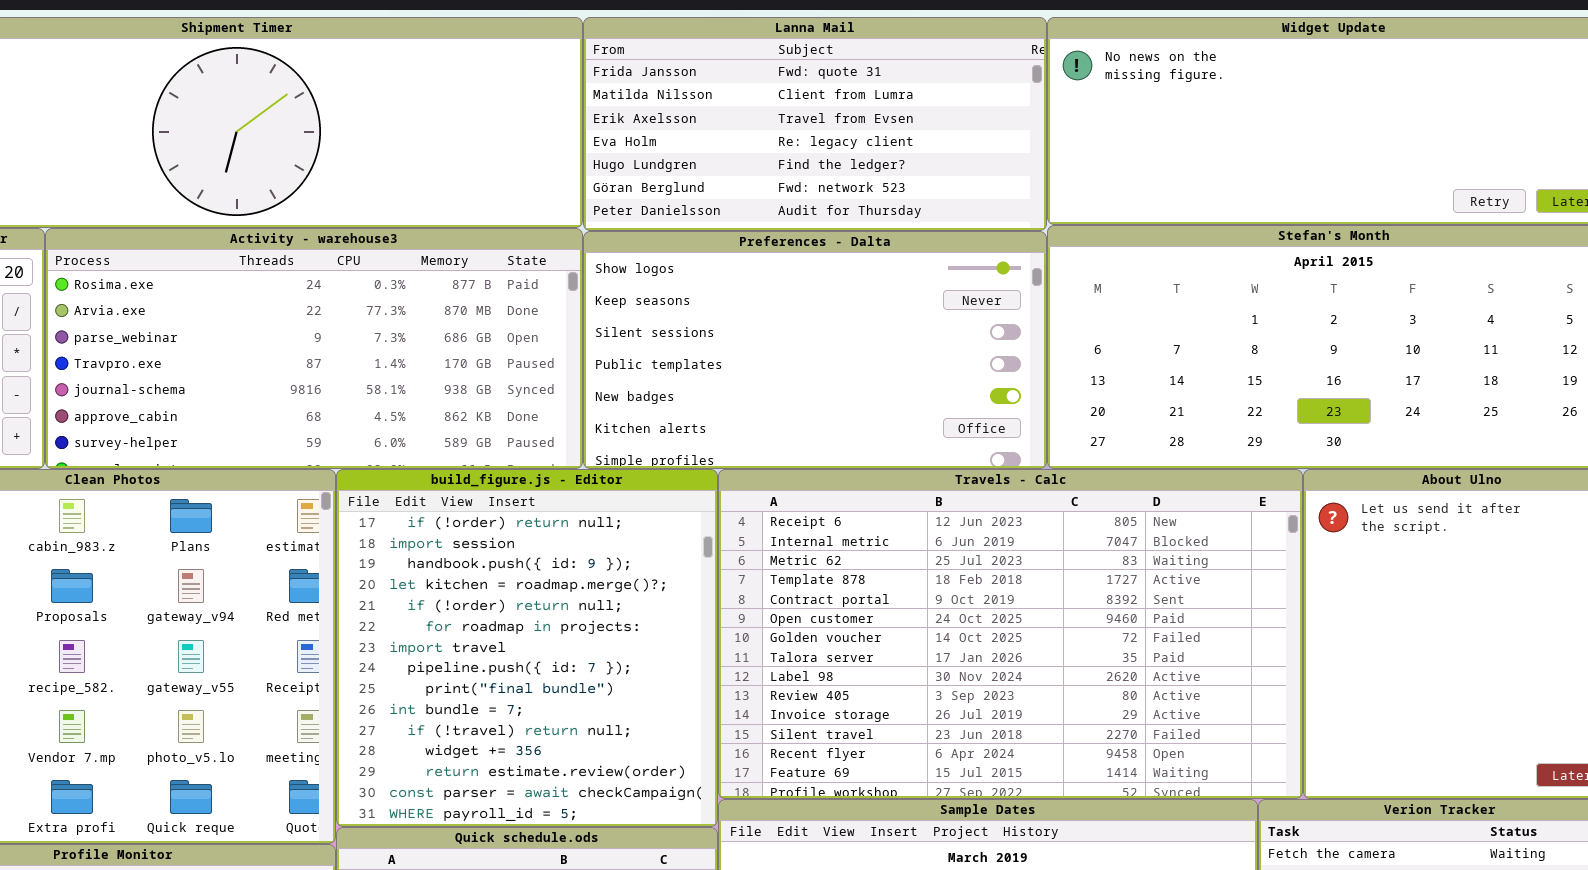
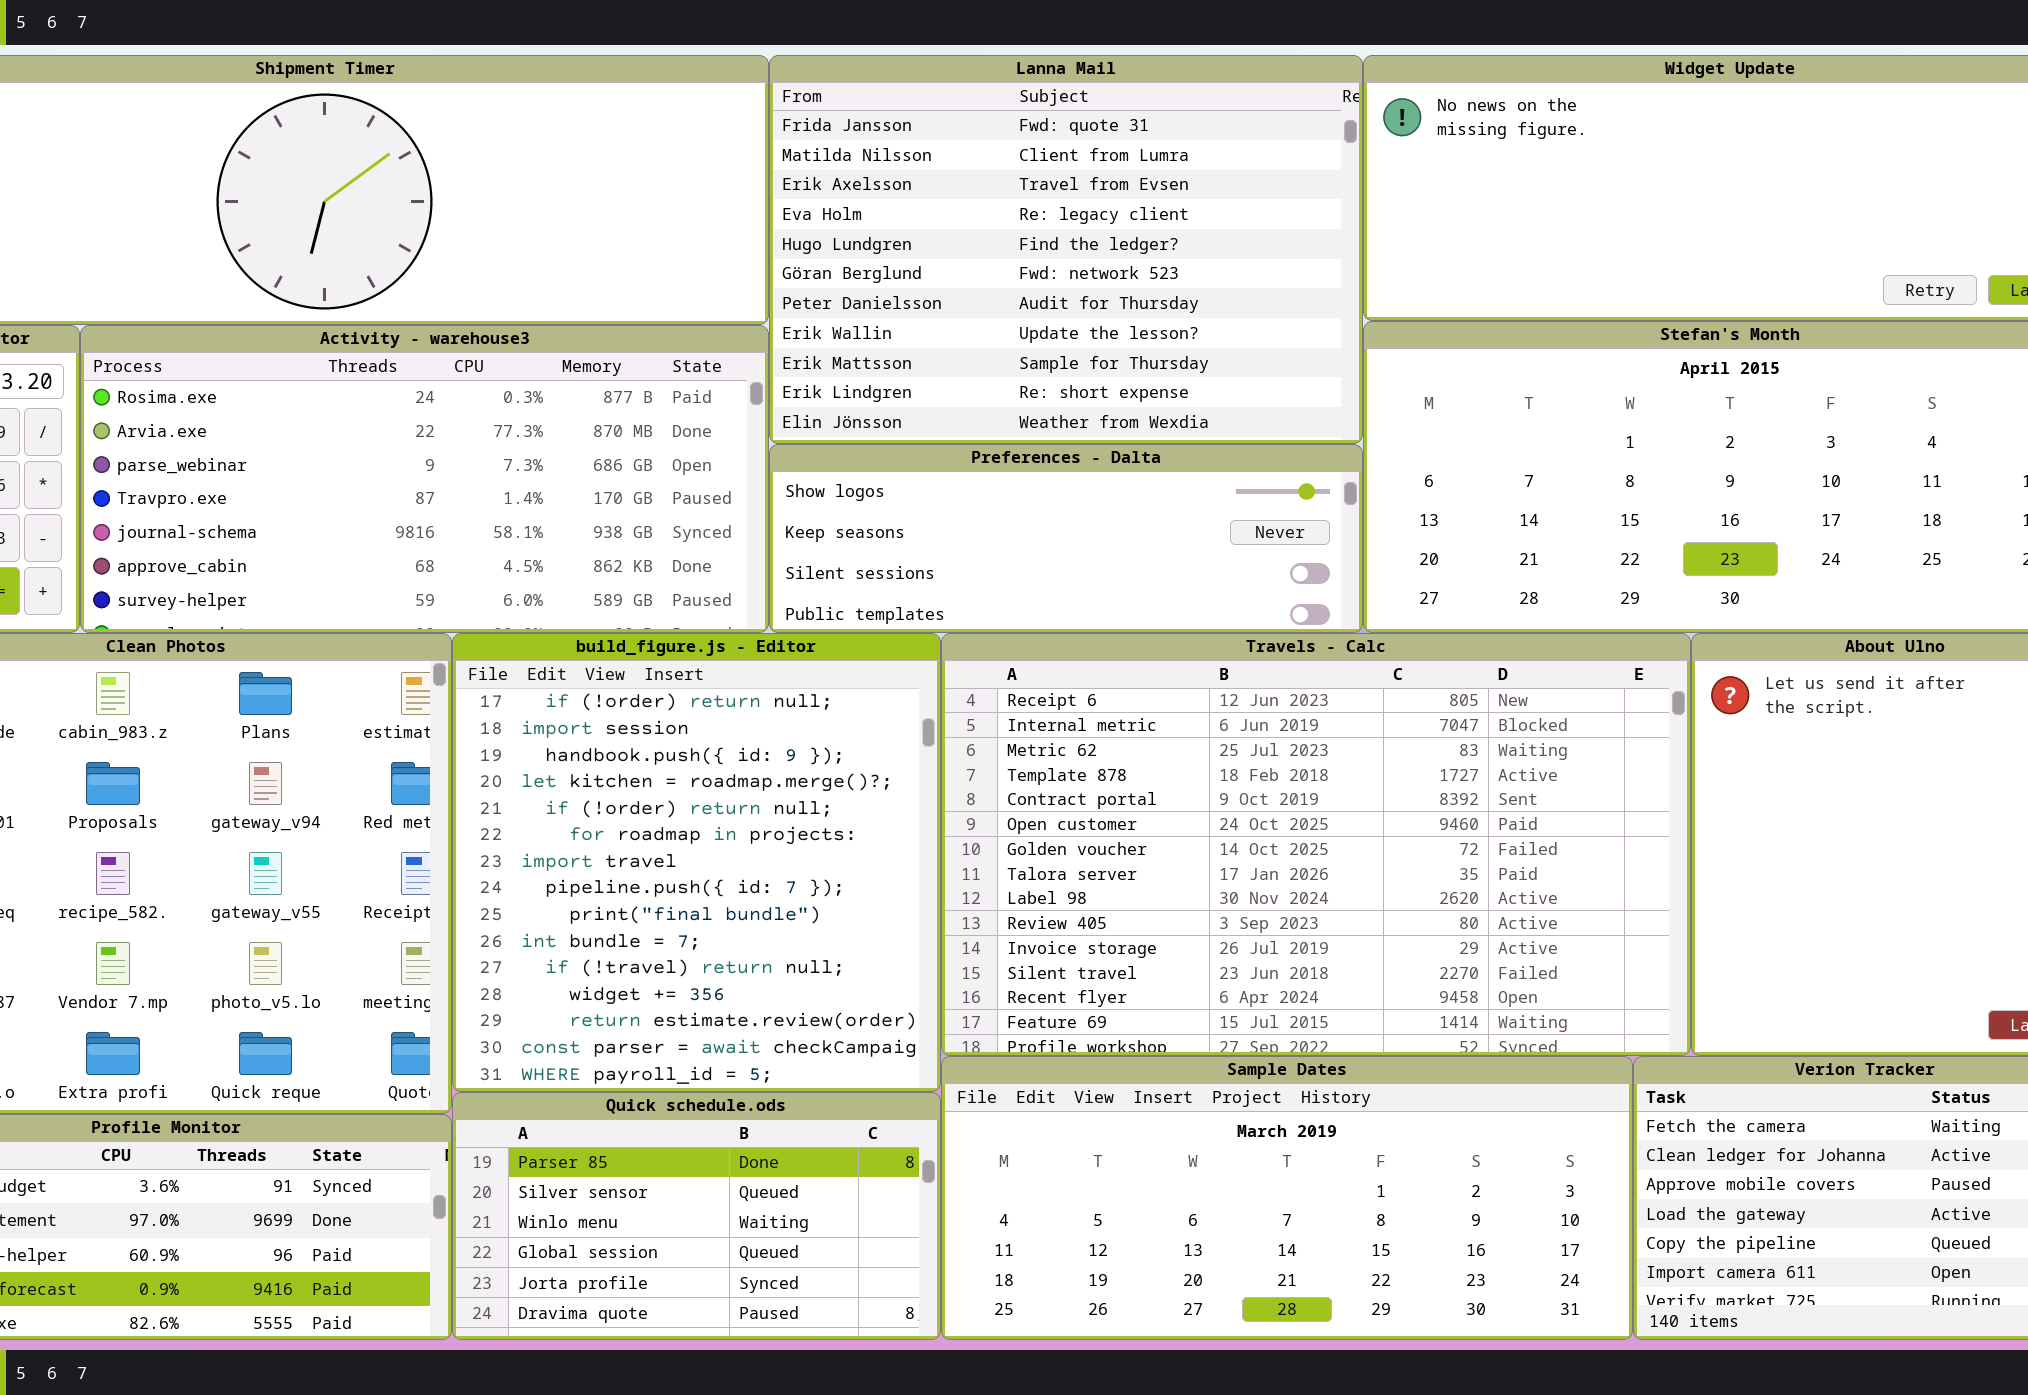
Lanna Mail: [583,17,1047,231] -> [769,55,1363,444], resized
Preferences - Dalta: [583,231,1047,469] -> [769,444,1363,633], resized

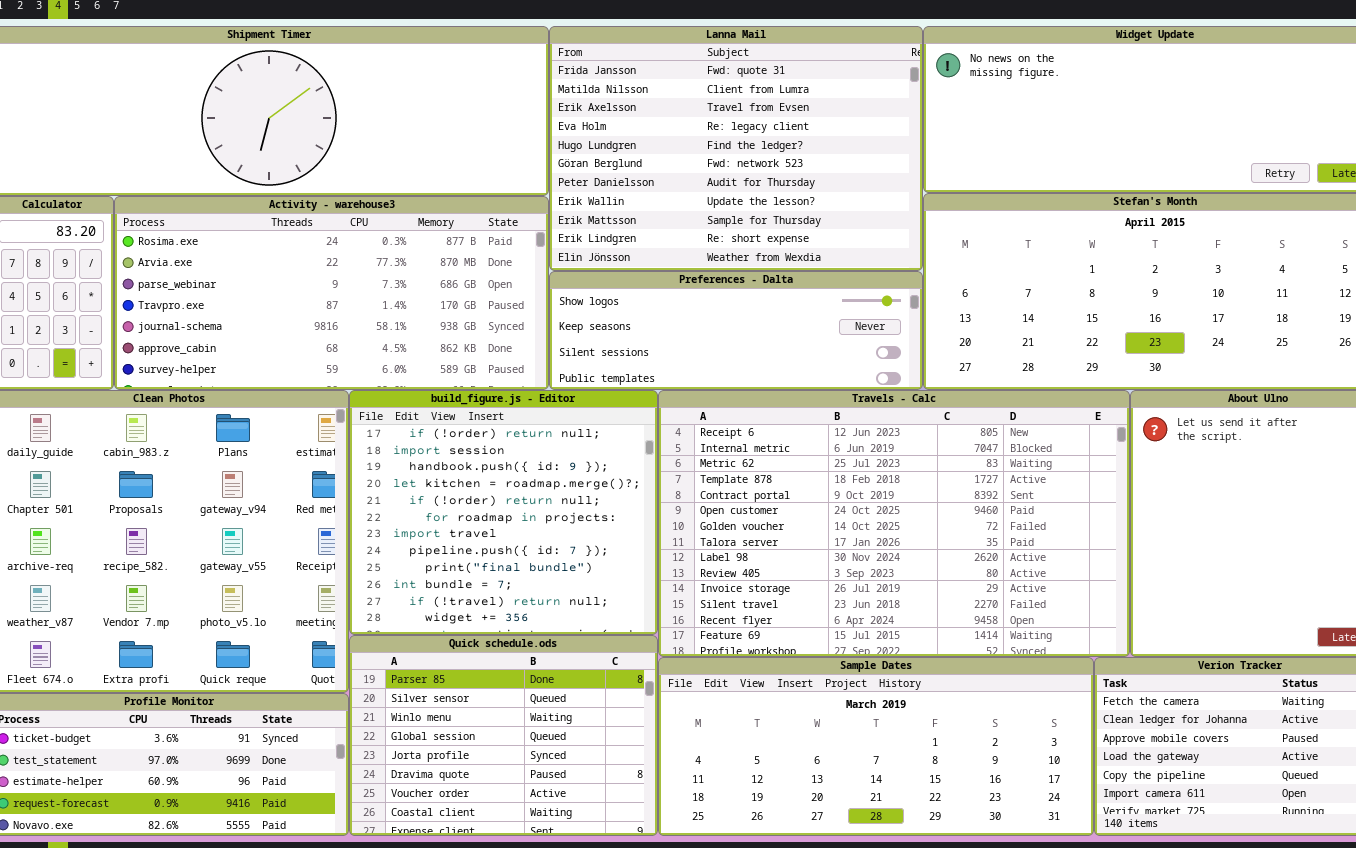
build_figure.js - Editor: [452,633,941,1092] -> [349,390,658,635], resized
Quick schedule.ods: [452,1092,941,1340] -> [349,635,658,836], resized

